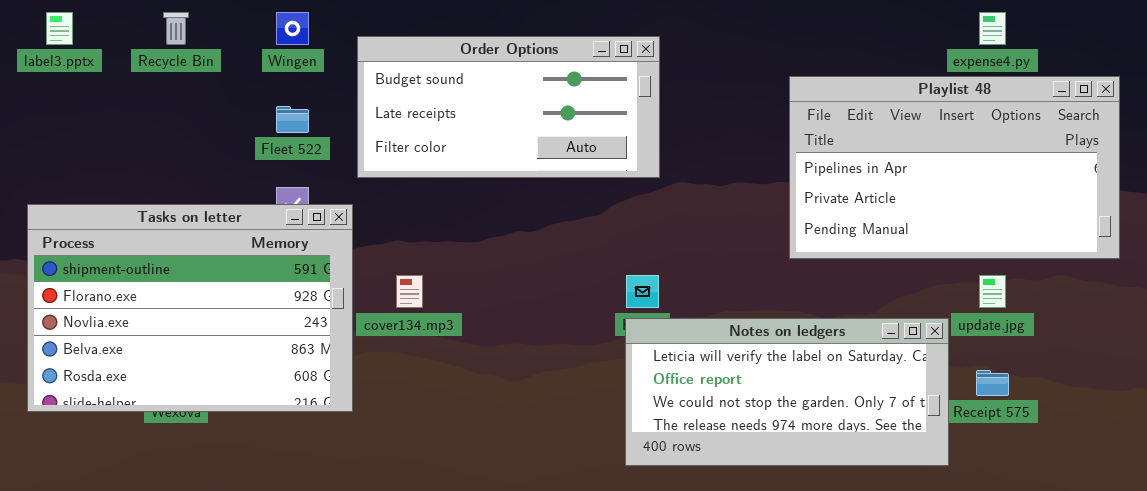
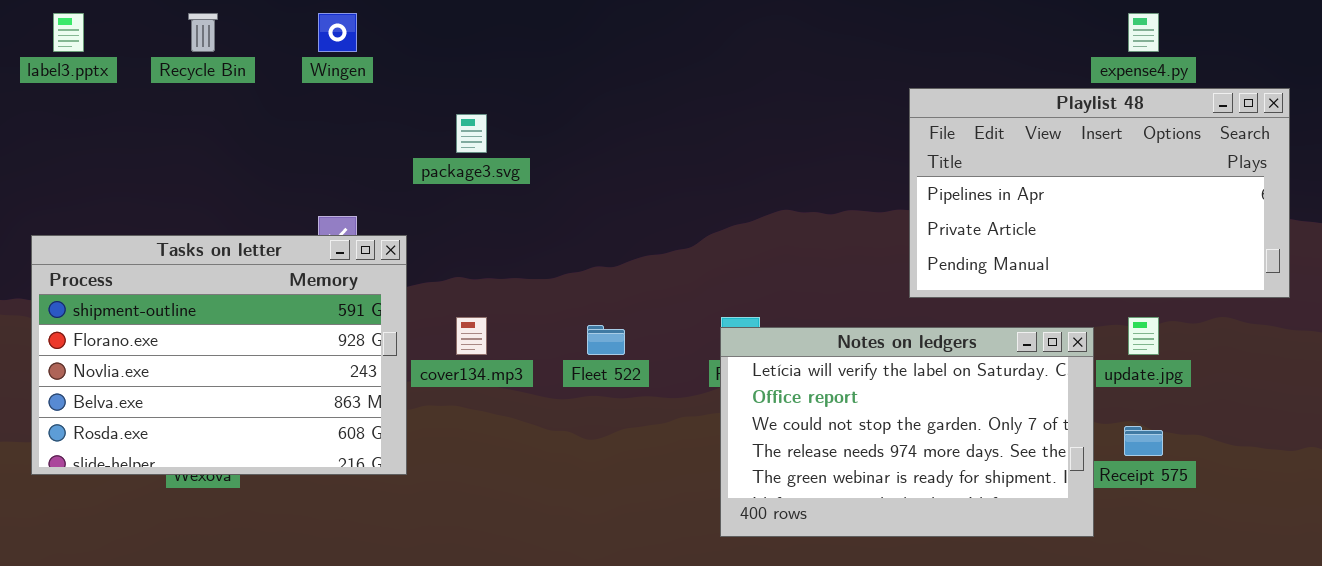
Order Options: [357,36,660,178] -> none, closed
Fleet 522: [276,106,309,133] -> [587,325,625,355], moved
Notes on ledgers: [625,318,949,466] -> [720,327,1094,537], resized

